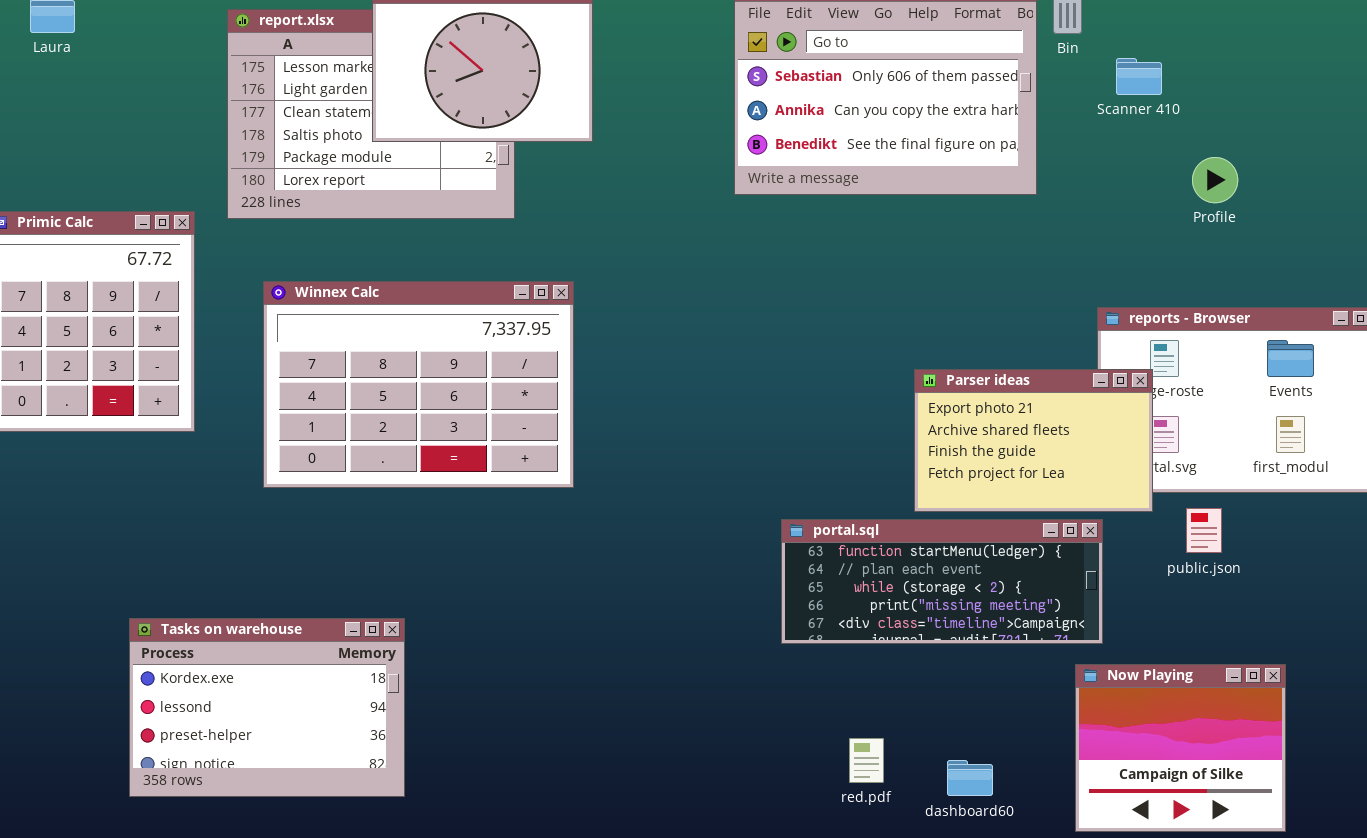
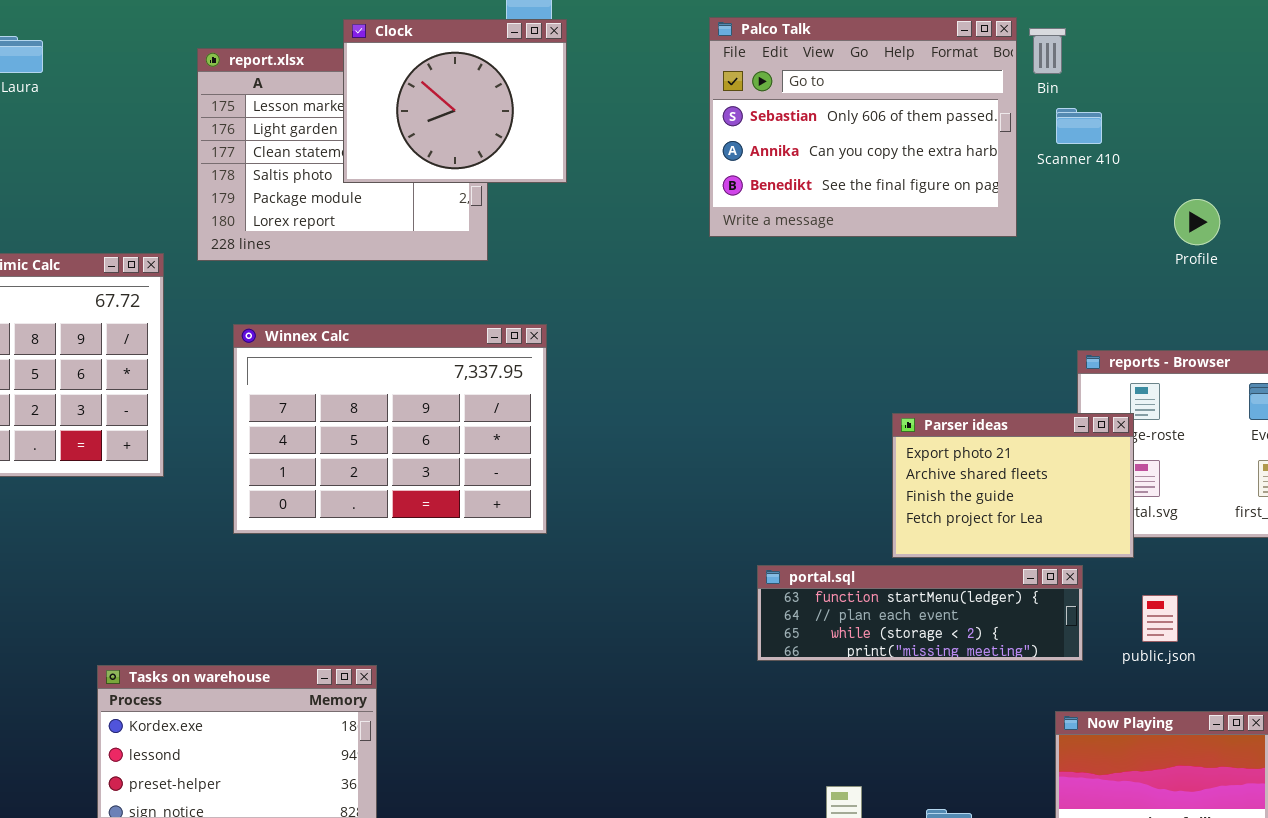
Scanner 410: [1116,58,1162,95] -> [1056,108,1102,144], moved
public.json: [1186,508,1222,553] -> [1142,595,1178,642], moved
portal.sql: [781,519,1103,644] -> [757,565,1083,661], resized

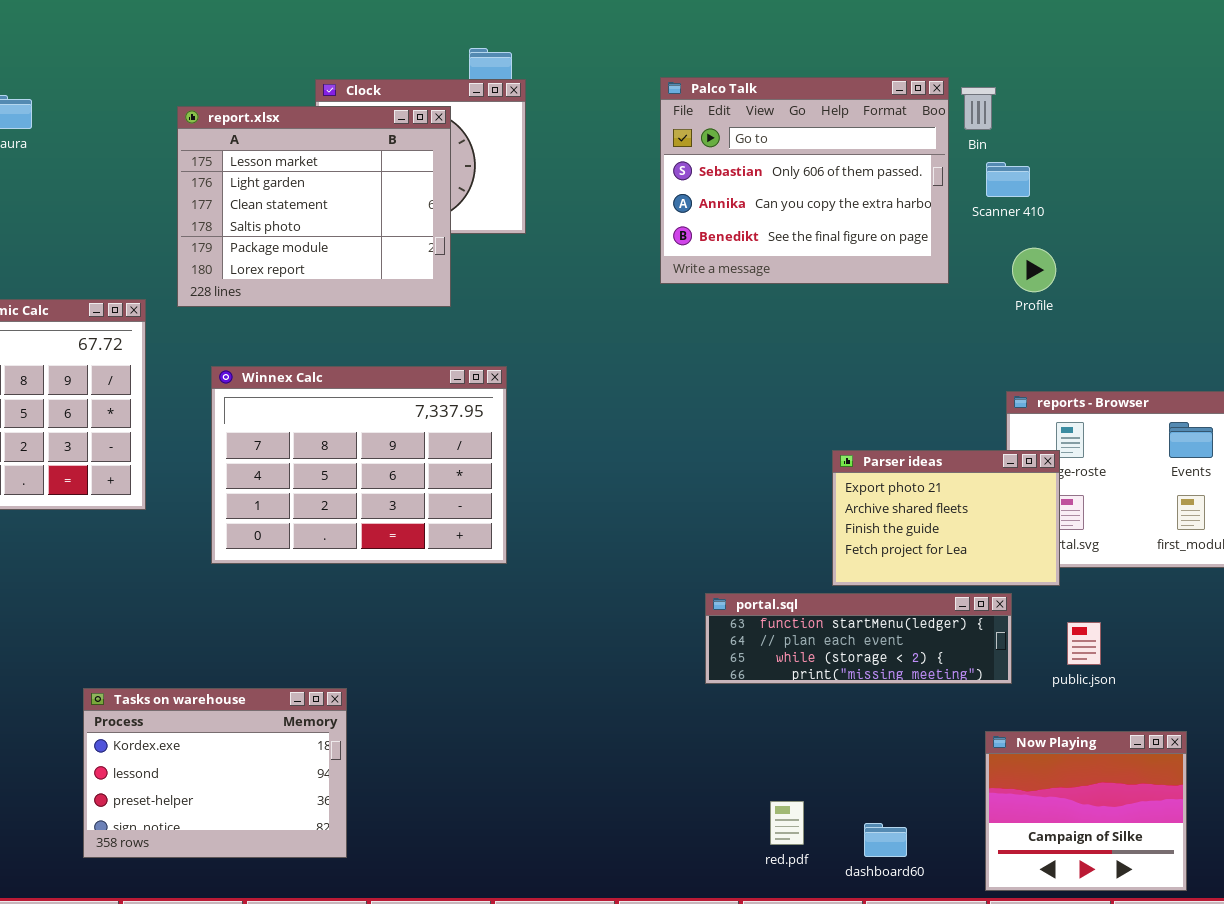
report.xlsx: [197,48,488,261] -> [177,106,451,307], raised
Profile: [1174,199,1220,245] -> [1012,248,1056,292], moved

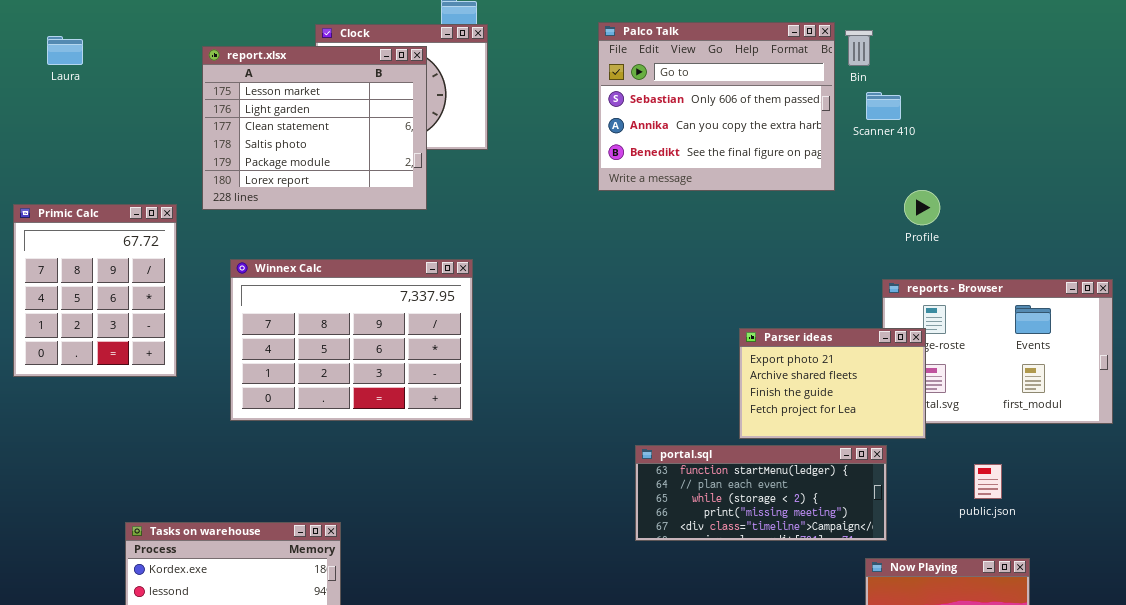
Profile: [1012,248,1056,292] -> [904,190,940,225], moved
portal.sql: [705,593,1012,684] -> [635,445,887,541], resized
public.json: [1067,622,1101,665] -> [974,464,1002,499], moved

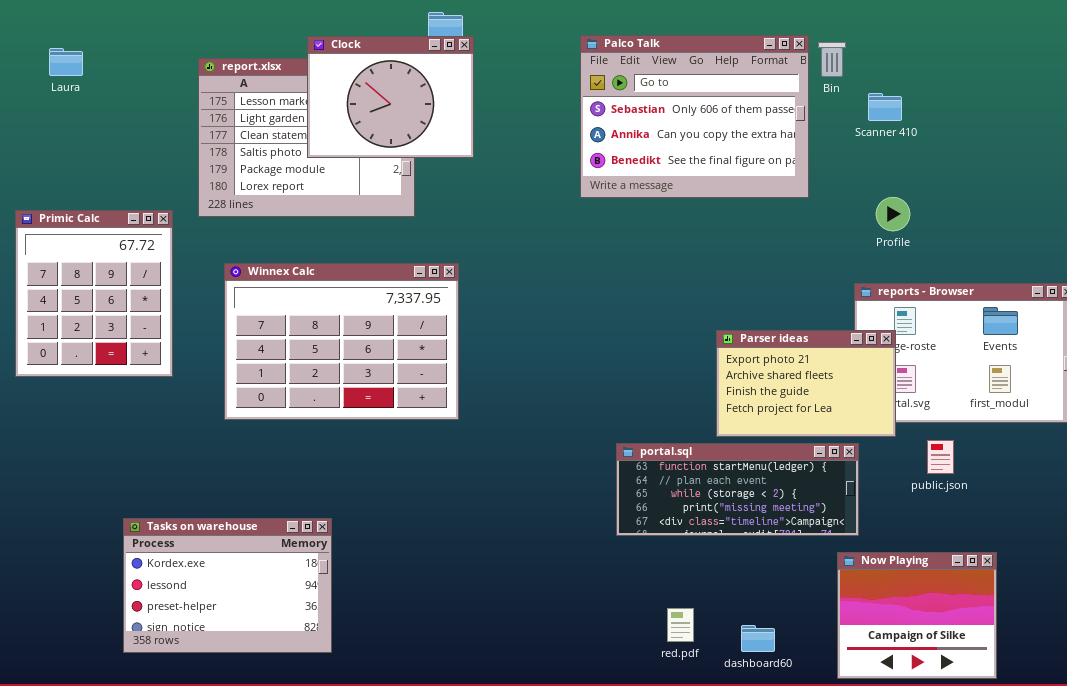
Clock: [315,24,488,150] -> [307,36,474,158], raised
Scanner 410: [866,92,901,120] -> [868,93,902,121], moved
public.json: [974,464,1002,499] -> [927,440,954,474], moved

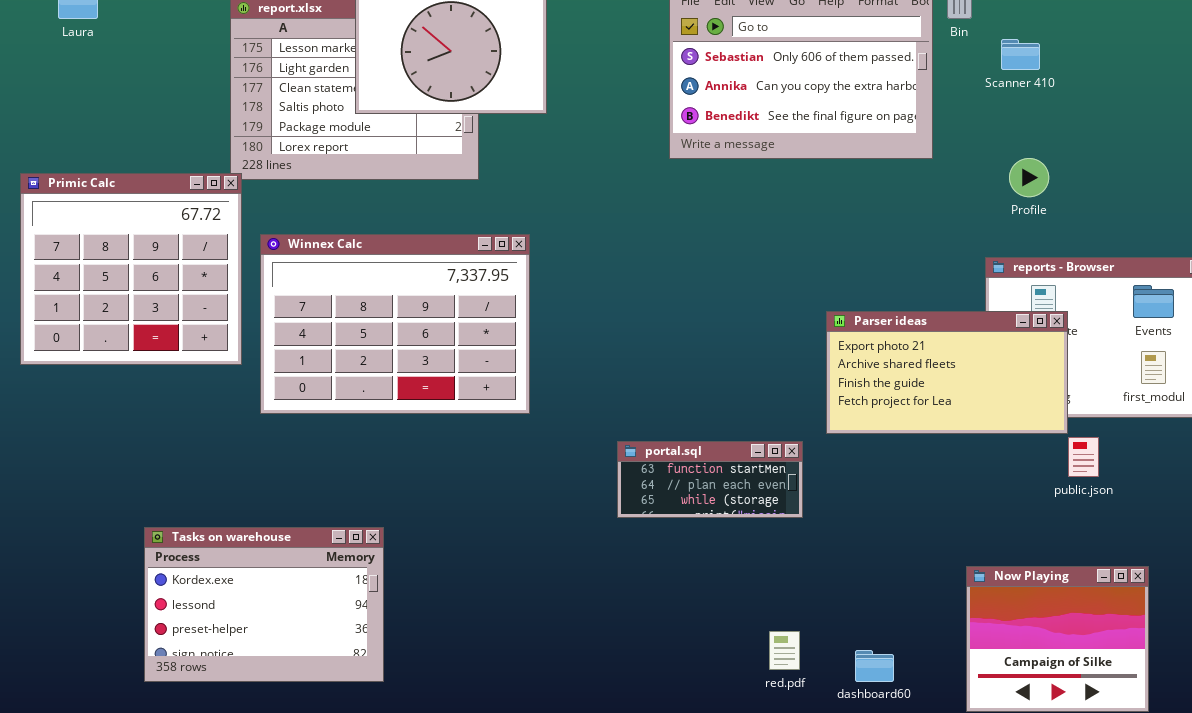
Primic Calc: [15,210,173,377] -> [20,173,242,365], resized
Parser ideas: [716,330,896,437] -> [826,311,1068,434], resized
portal.sql: [616,443,859,536] -> [617,441,803,518], moved, resized

